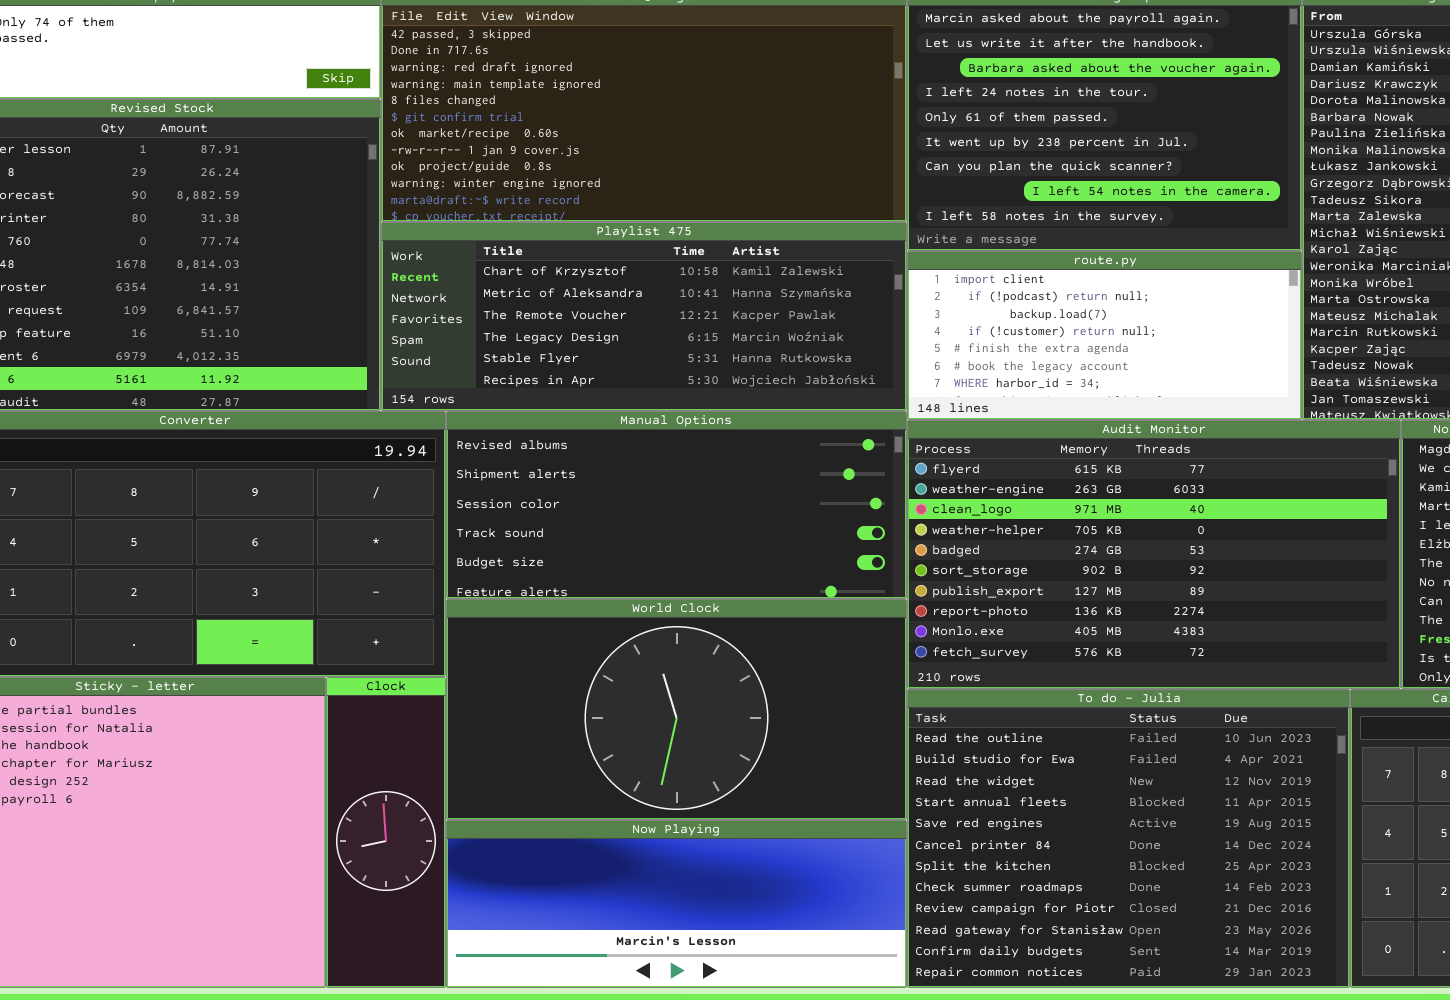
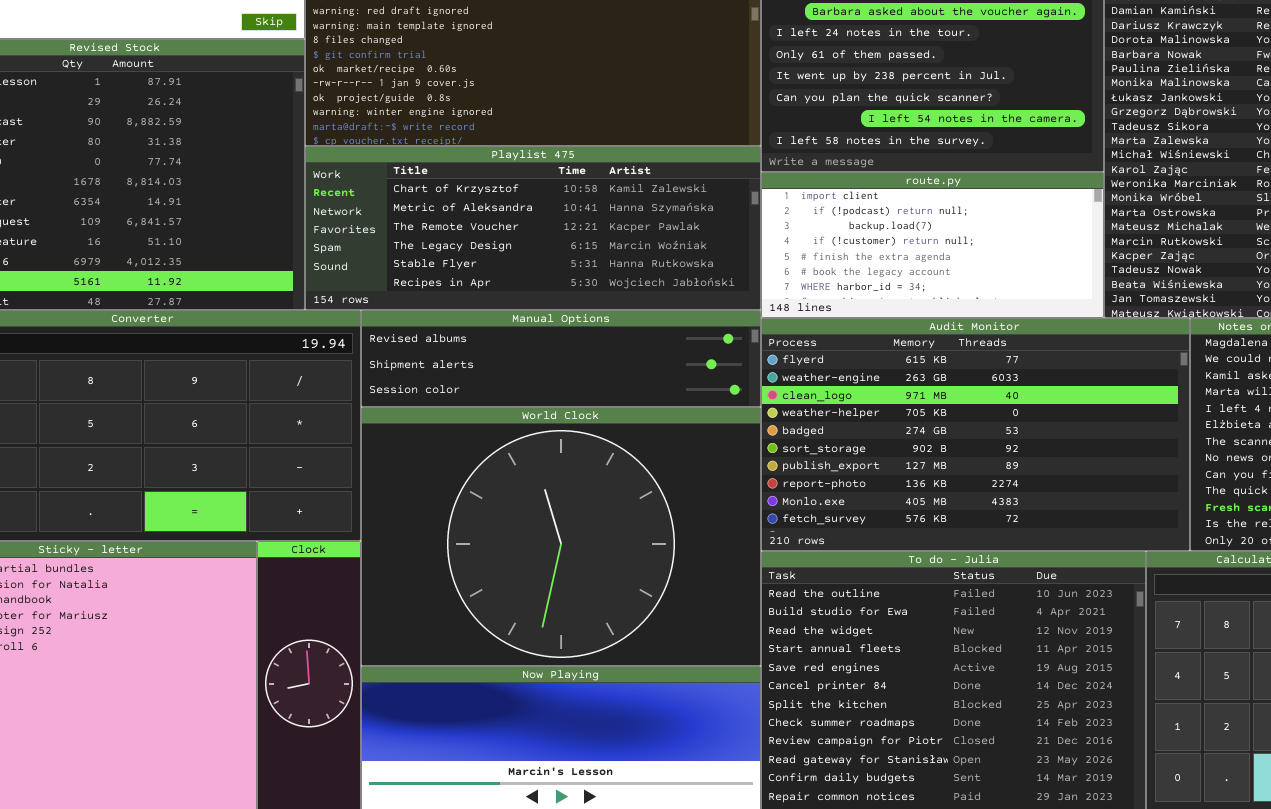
Manual Options: [446,411,907,599] -> [361,310,761,407], resized
World Clock: [446,599,907,820] -> [361,407,761,666], resized

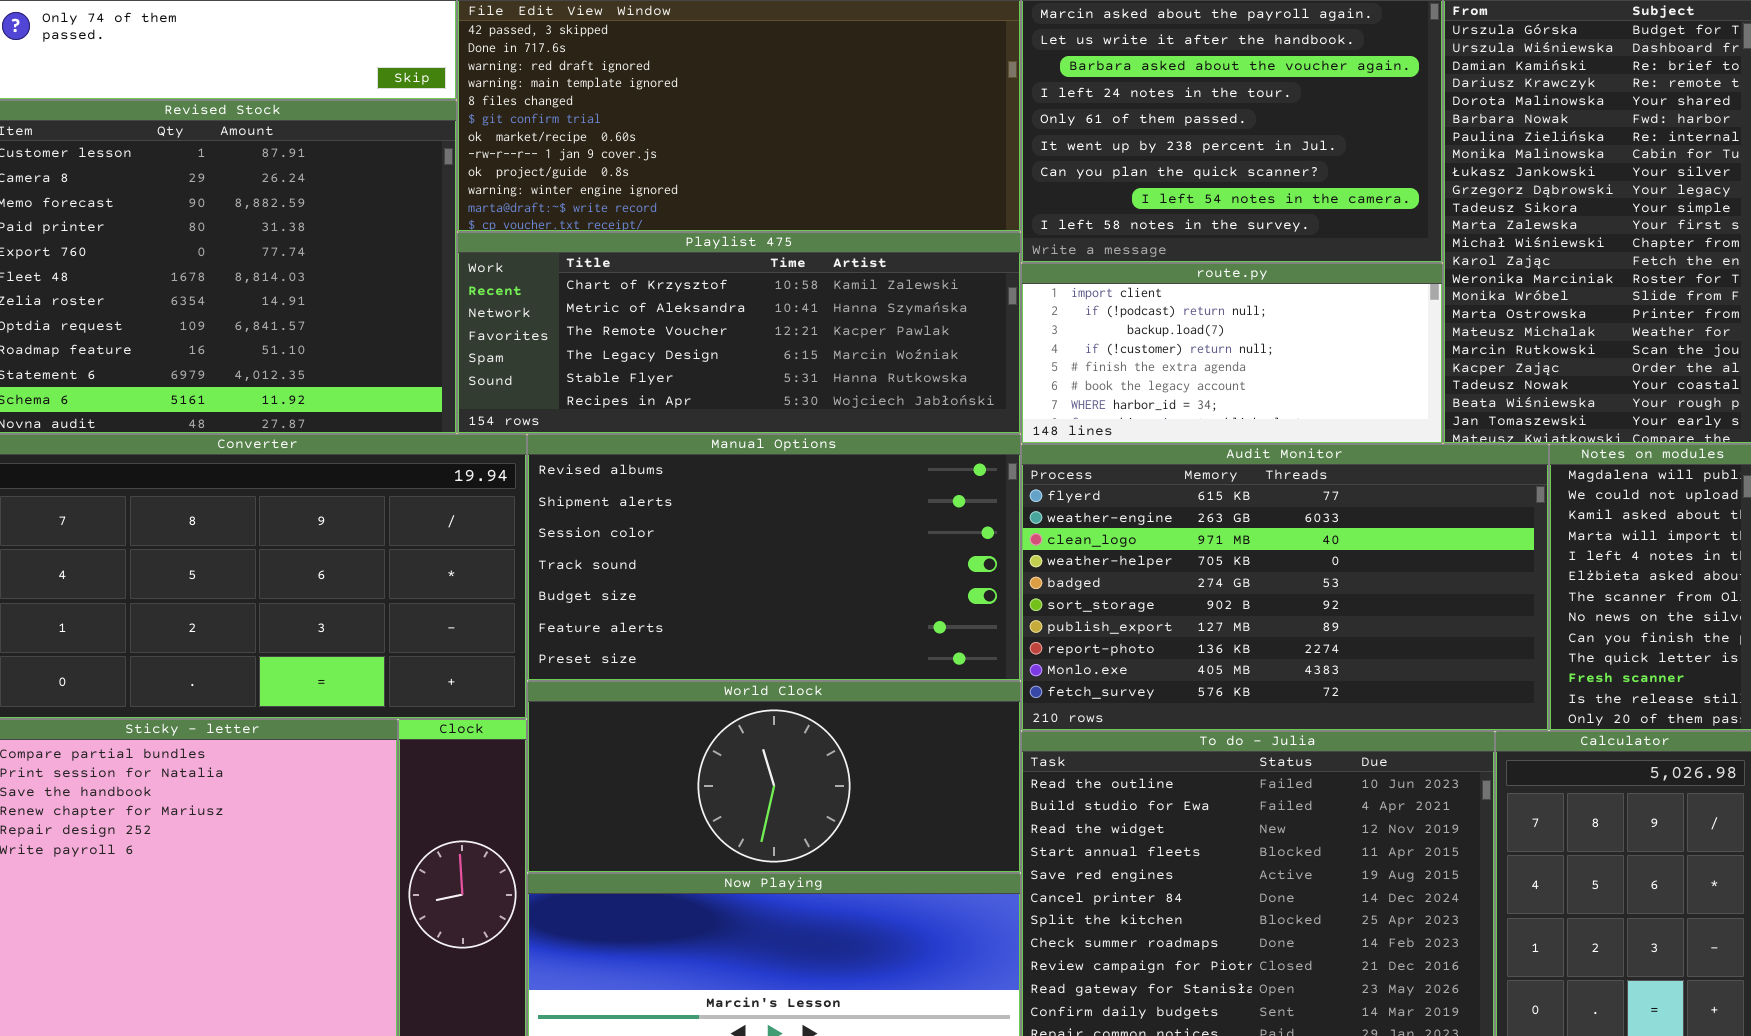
Manual Options: [361,310,761,407] -> [527,434,1021,681], resized
World Clock: [361,407,761,666] -> [527,681,1021,873], resized

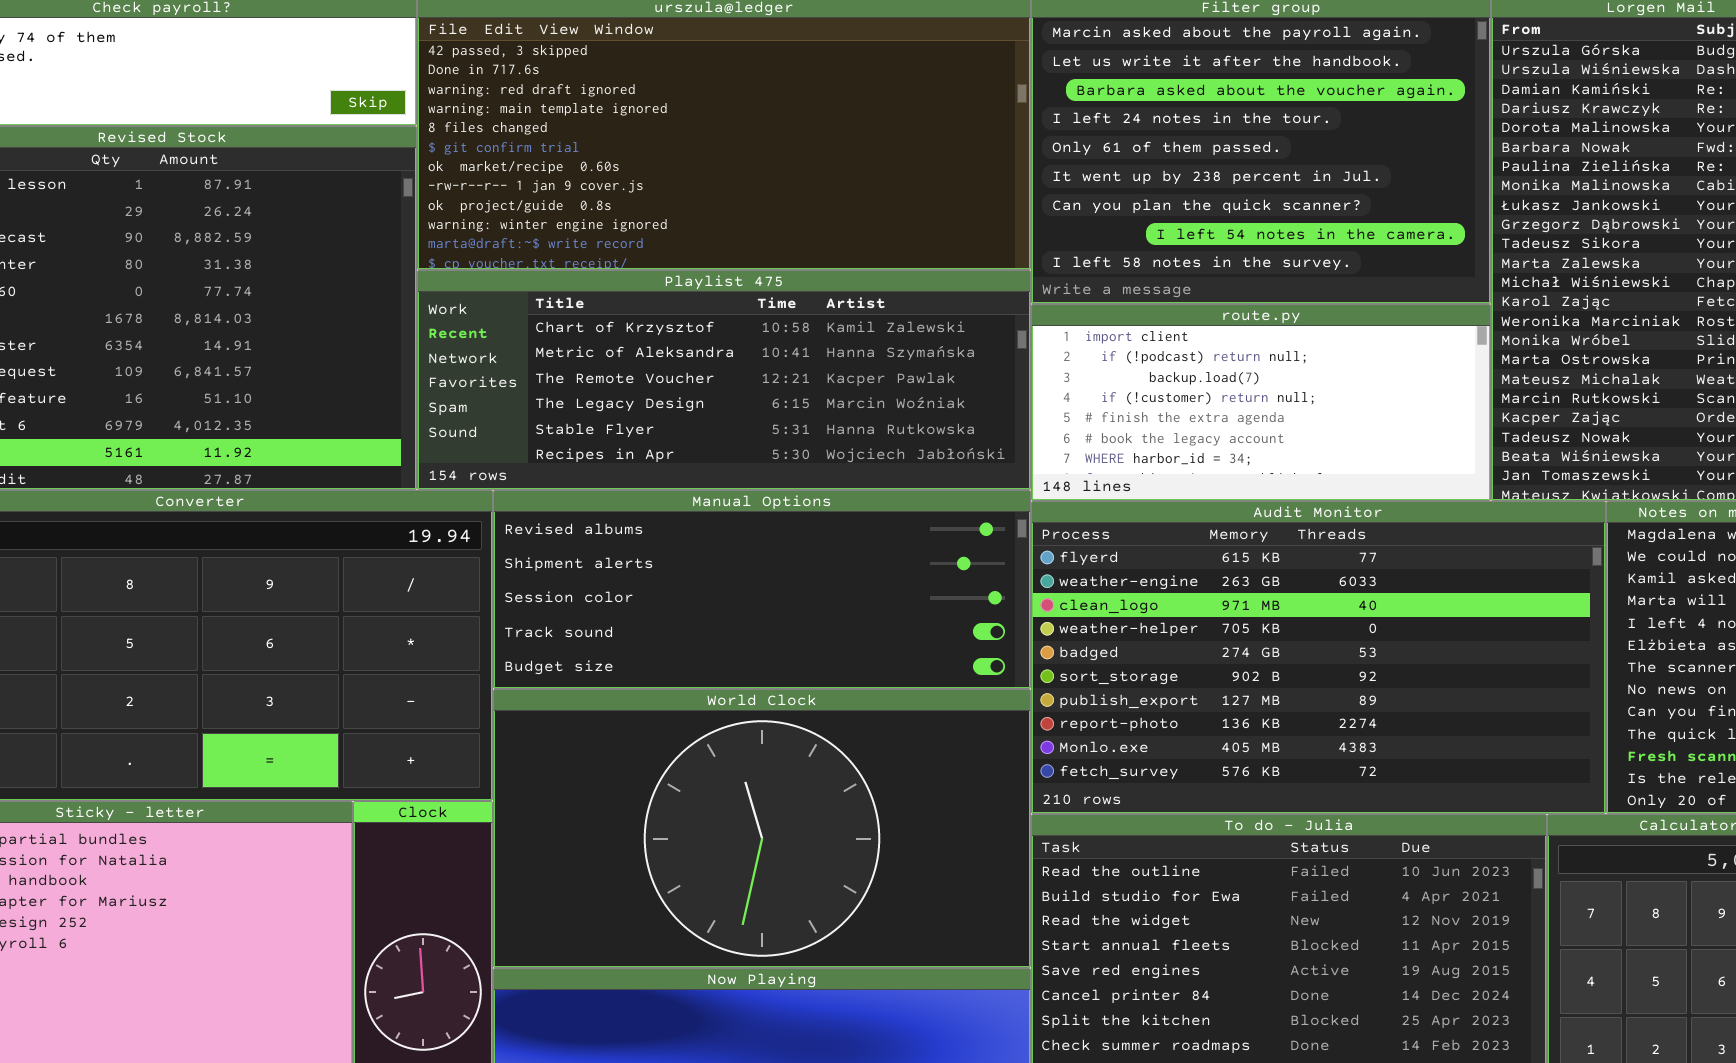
Manual Options: [527,434,1021,681] -> [493,490,1031,689], resized
World Clock: [527,681,1021,873] -> [493,689,1031,968], resized

